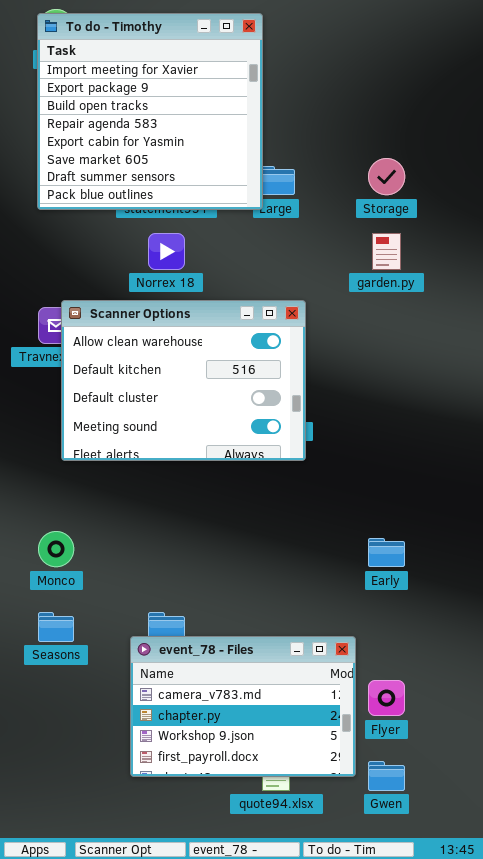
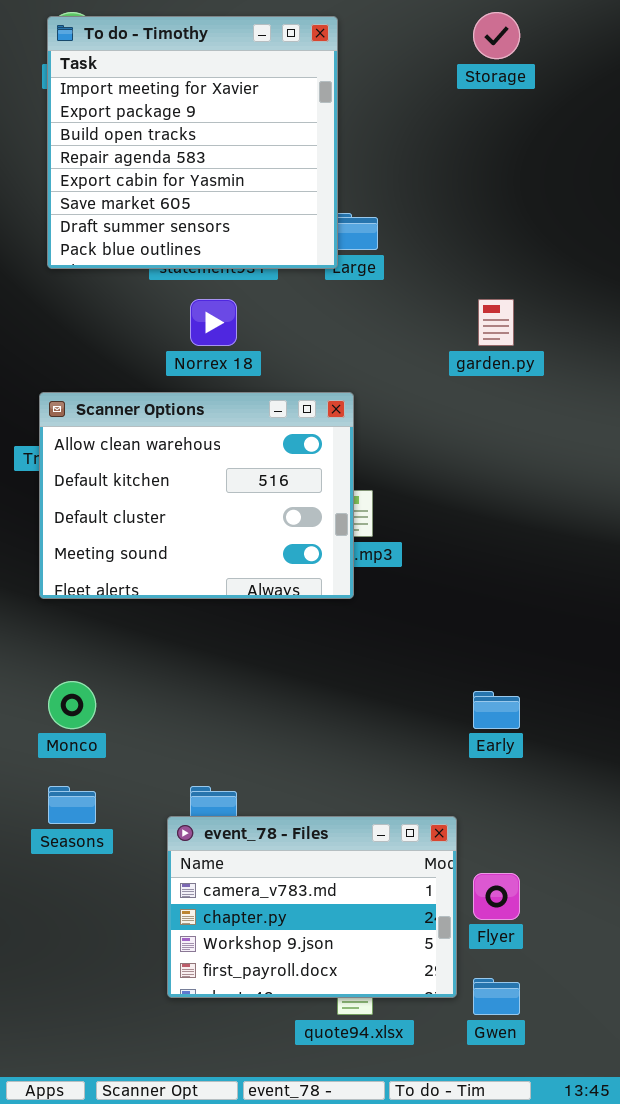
Storage: [368,158,405,195] -> [473,12,520,59], moved
Scanner Options: [61,300,306,461] -> [39,392,354,599], moved

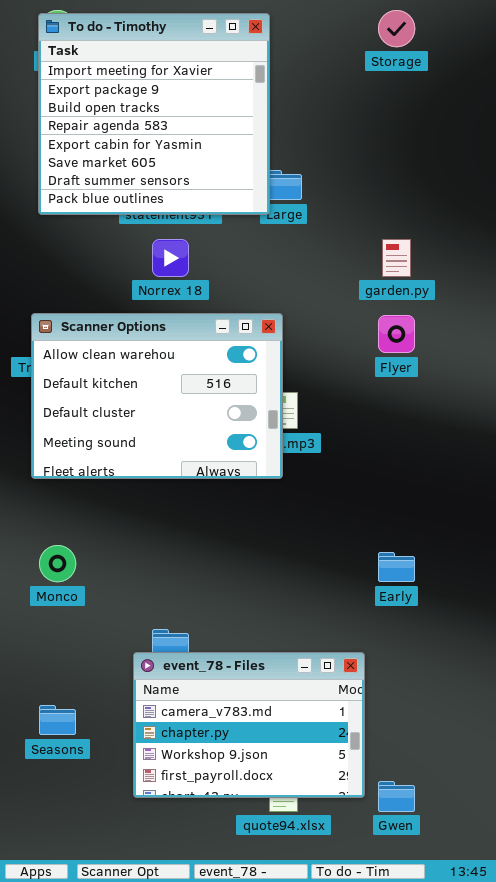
Seasons: [48,786,96,824] -> [39,705,76,735], moved
Flyer: [473,873,520,920] -> [378,315,415,353], moved

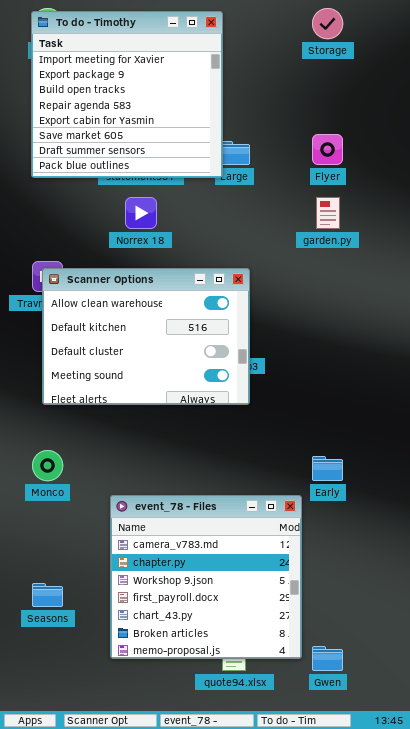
Scanner Options: [31,313,283,479] -> [42,268,250,405], moved
Flyer: [378,315,415,353] -> [312,134,343,165], moved
event_78 - Files: [133,652,365,798] -> [110,495,302,659], resized

